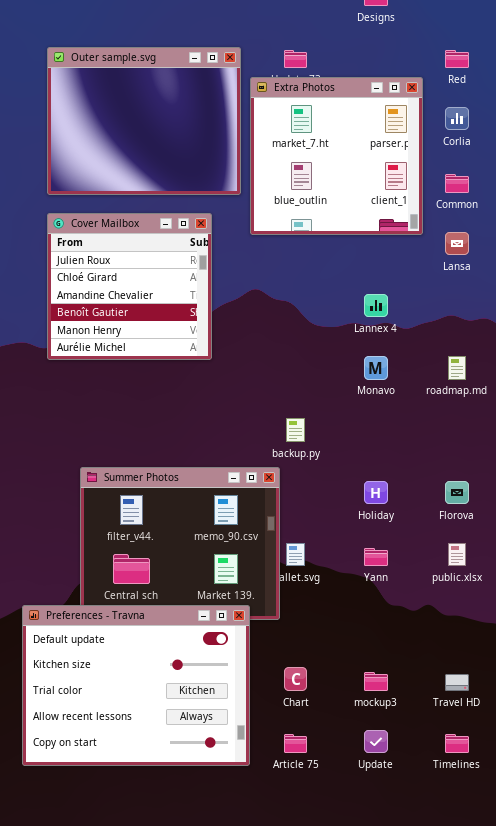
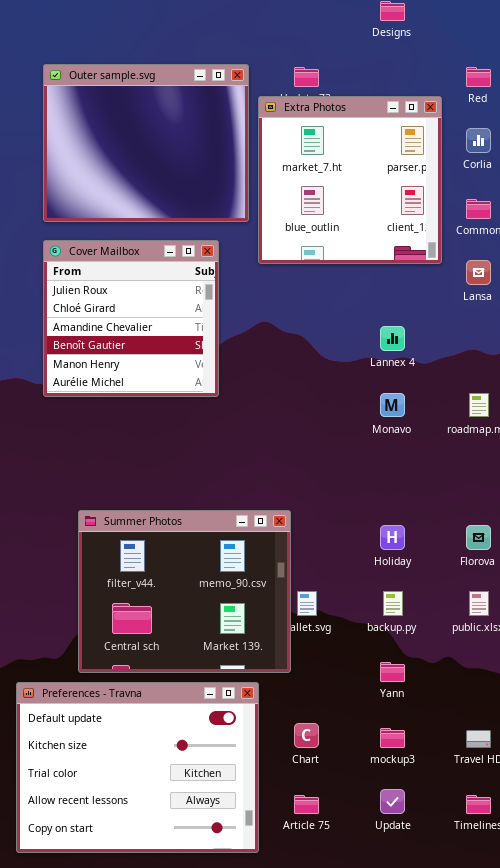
backup.py: [286,418,305,442] -> [383,591,403,616], moved
Yann: [364,548,388,566] -> [380,662,405,682], moved
Preferences - Travna: [22,605,250,766] -> [16,682,259,853], moved

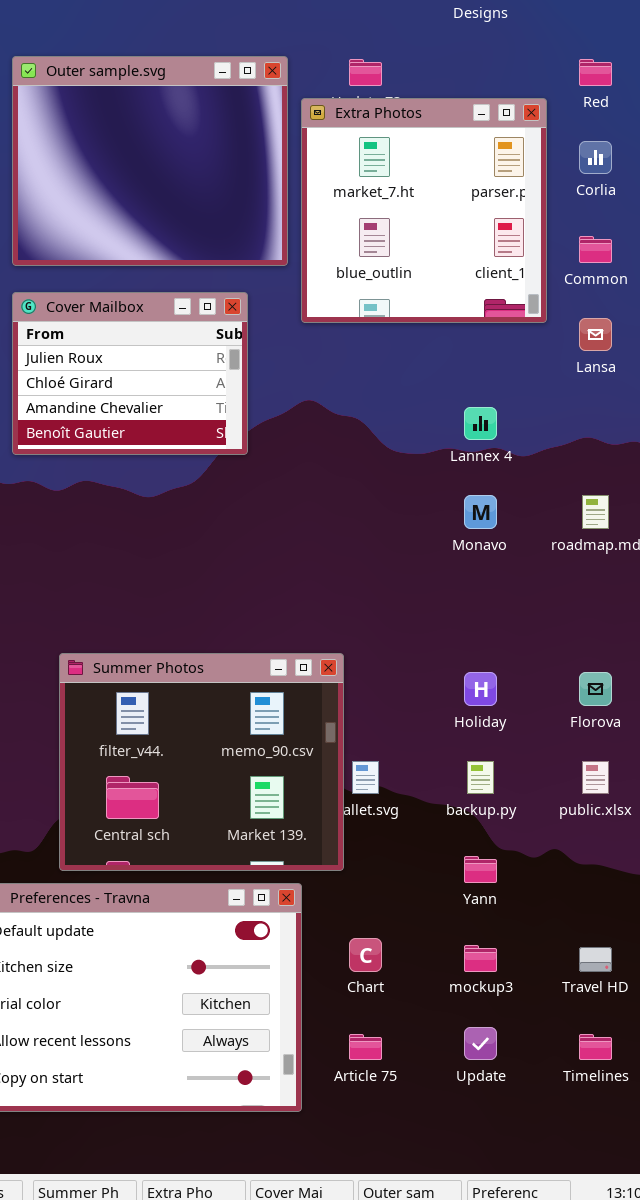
Cover Mailbox: [43,240,219,397] -> [12,292,248,455], resized

